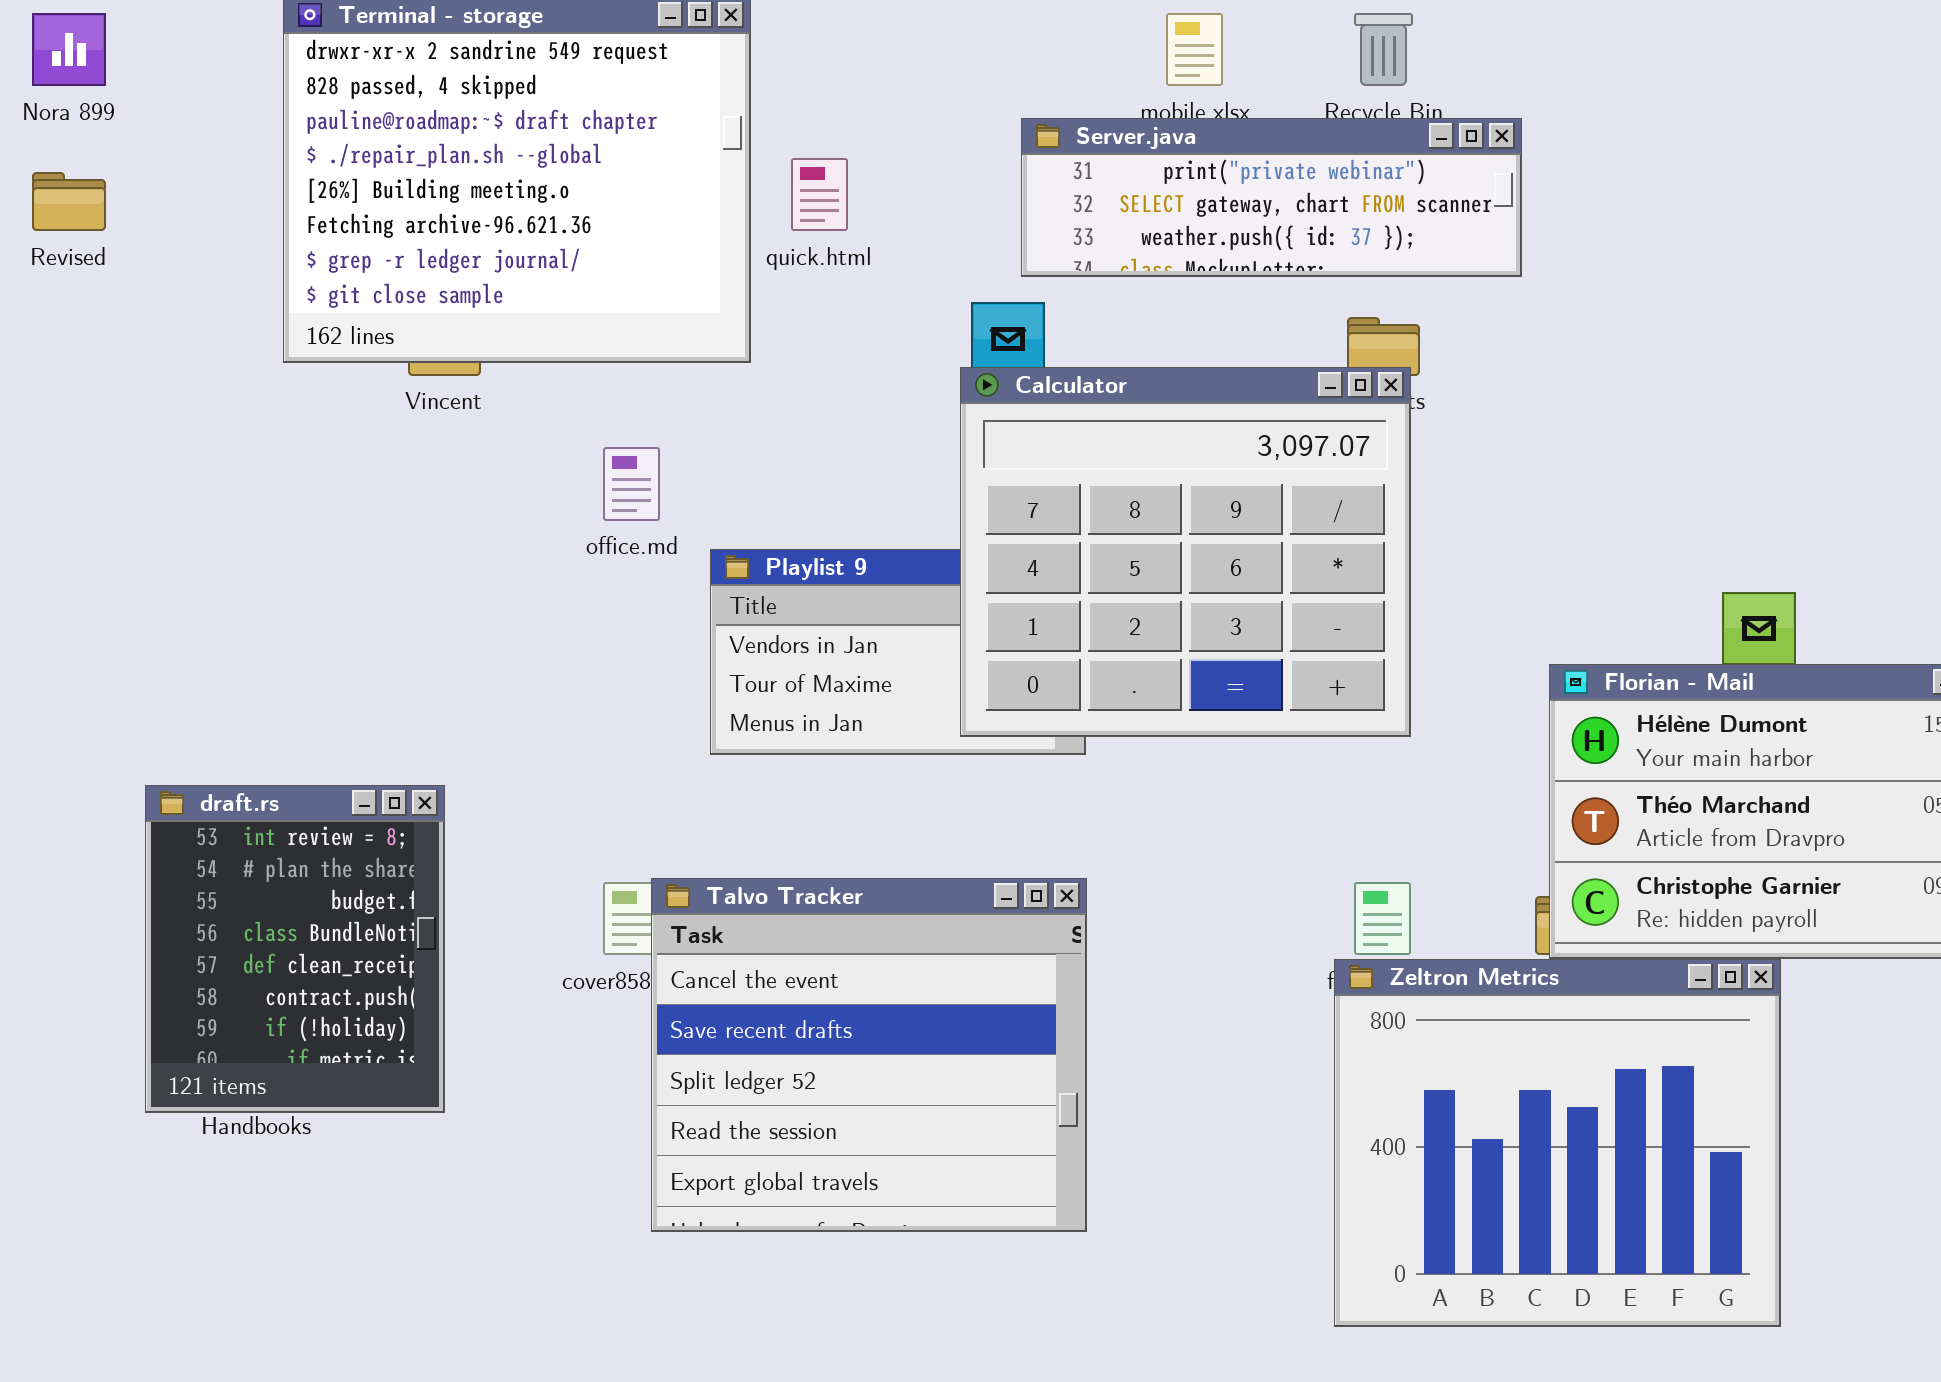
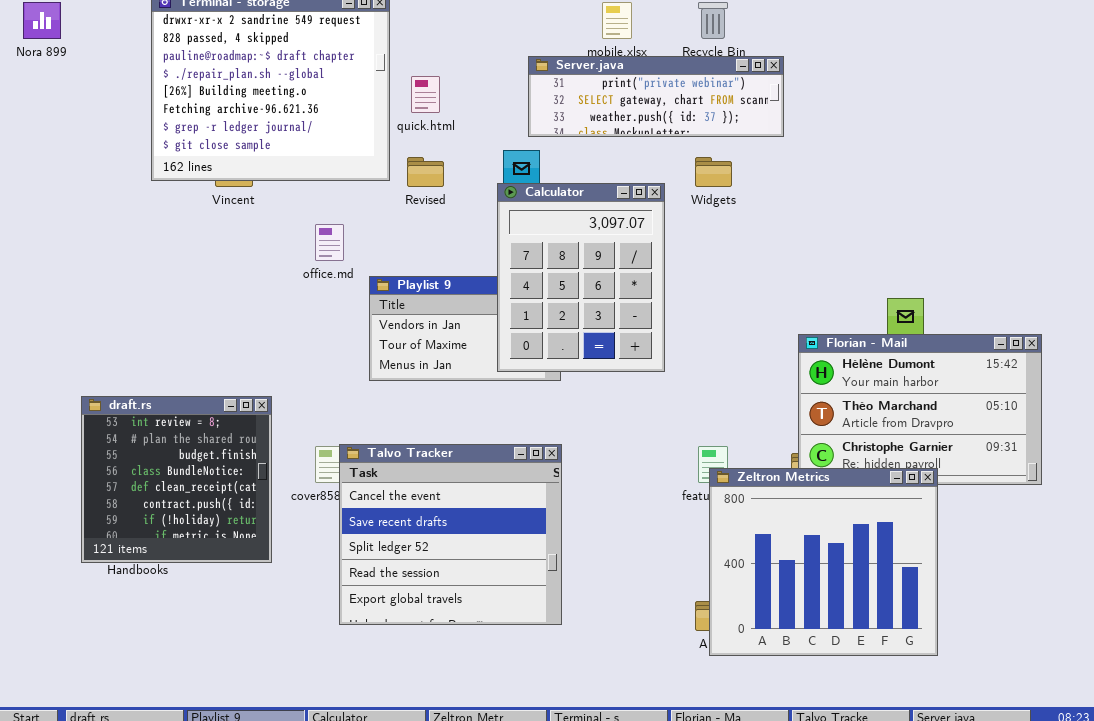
Revised: [32,172,106,231] -> [407,157,444,187], moved
Calculator: [960,367,1411,737] -> [497,183,665,372], resized
draft.rs: [145,785,445,1113] -> [81,396,272,563], resized
Zeltron Metrics: [1334,959,1781,1327] -> [709,468,938,656], moved

